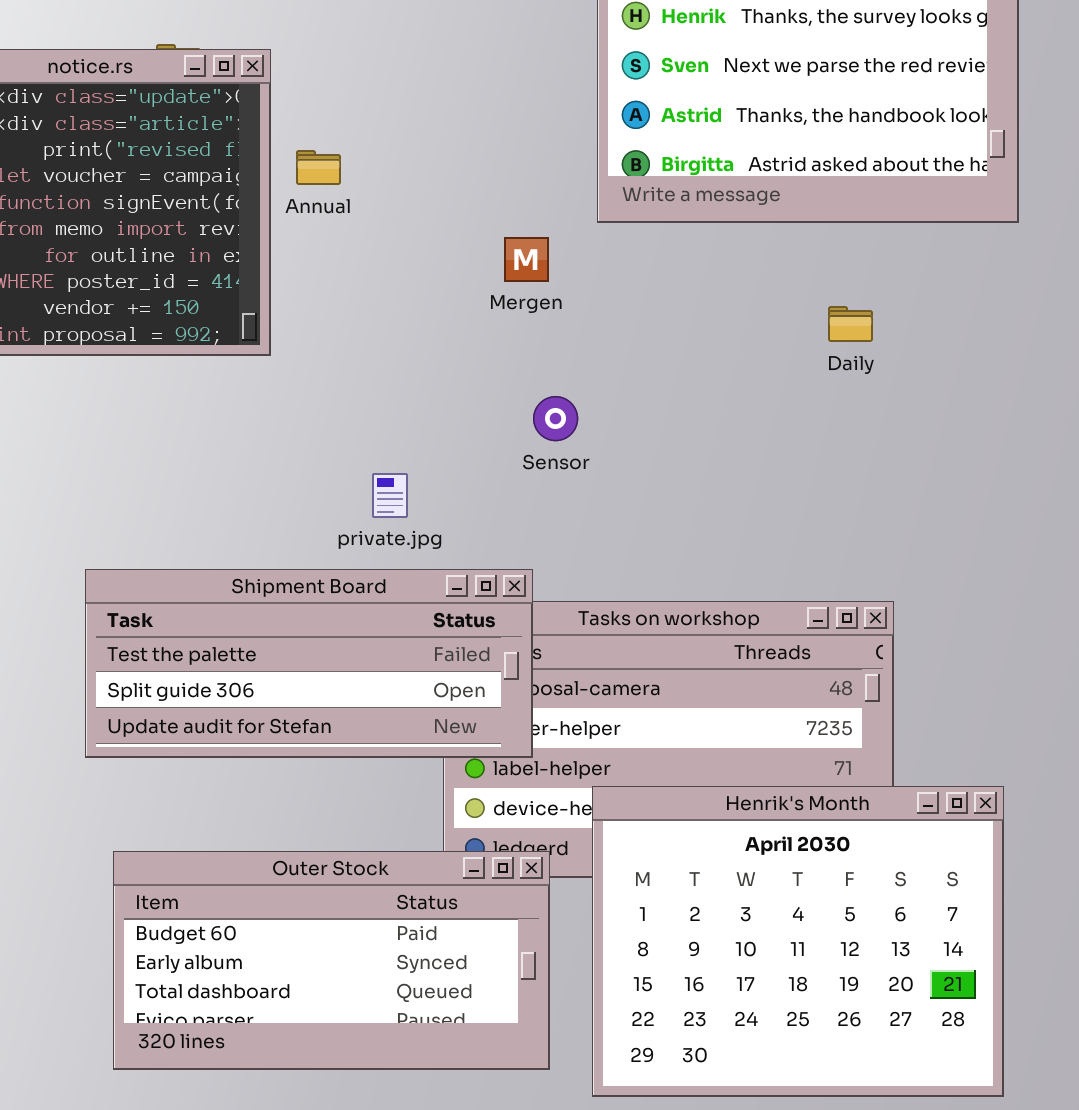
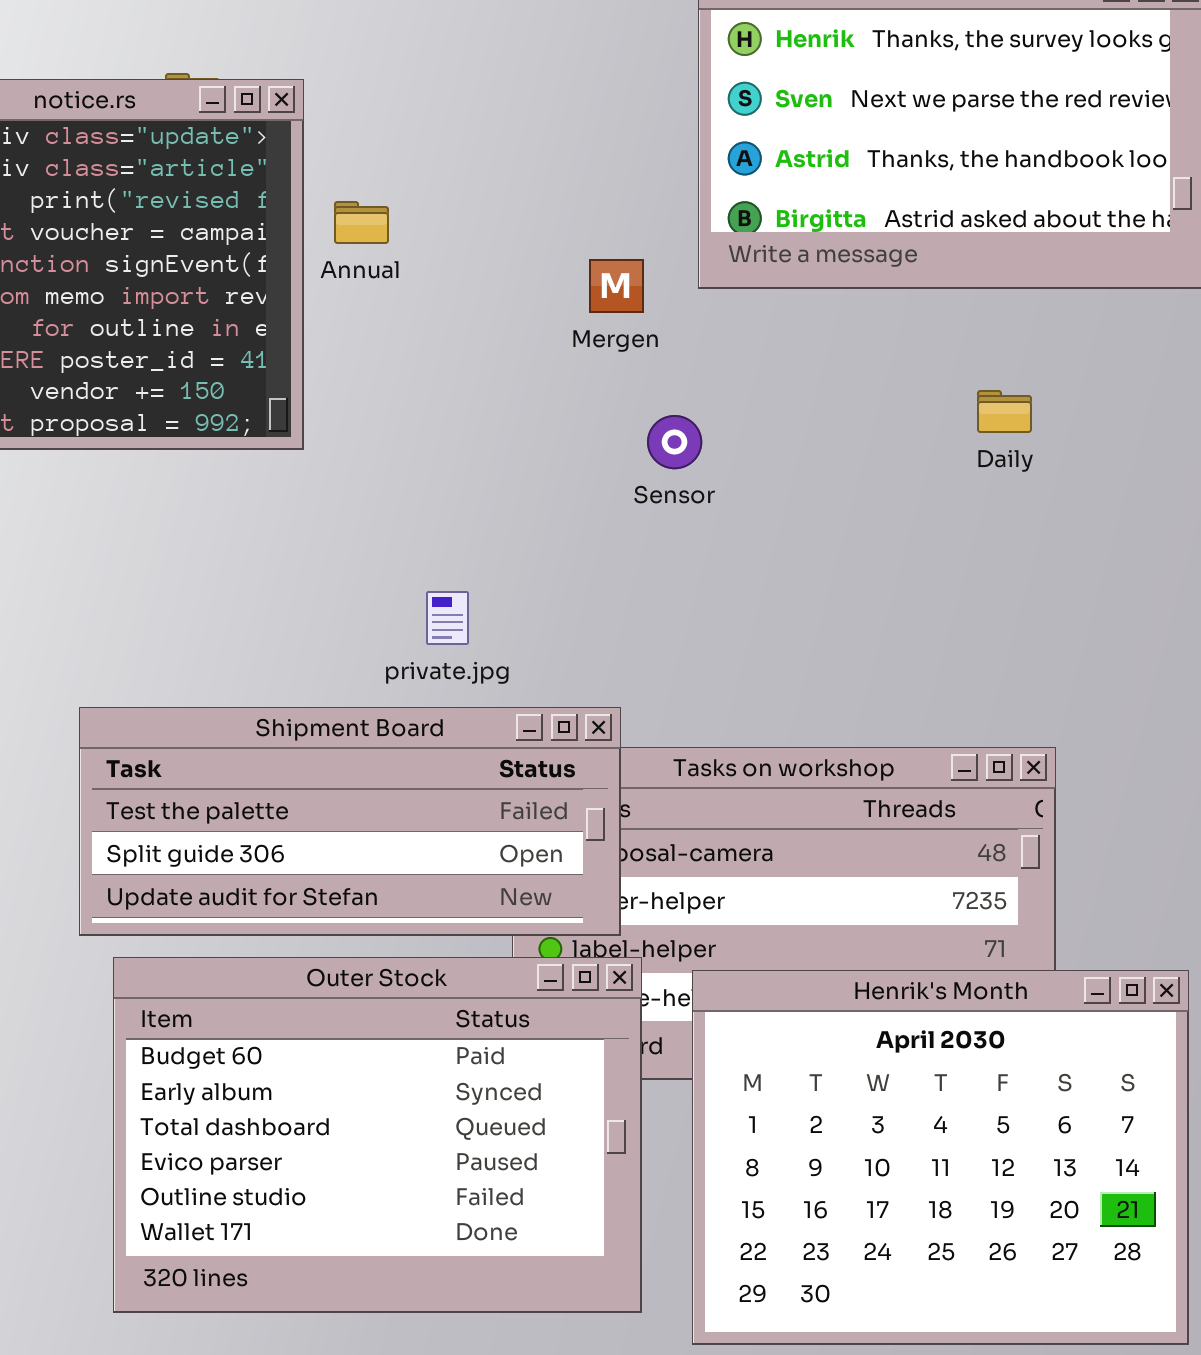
Mergen: [504,237,549,282] -> [589,259,644,313], moved
Sensor: [533,396,578,441] -> [647,415,702,469], moved
Outer Stock: [113,851,550,1070] -> [113,957,642,1313], resized

